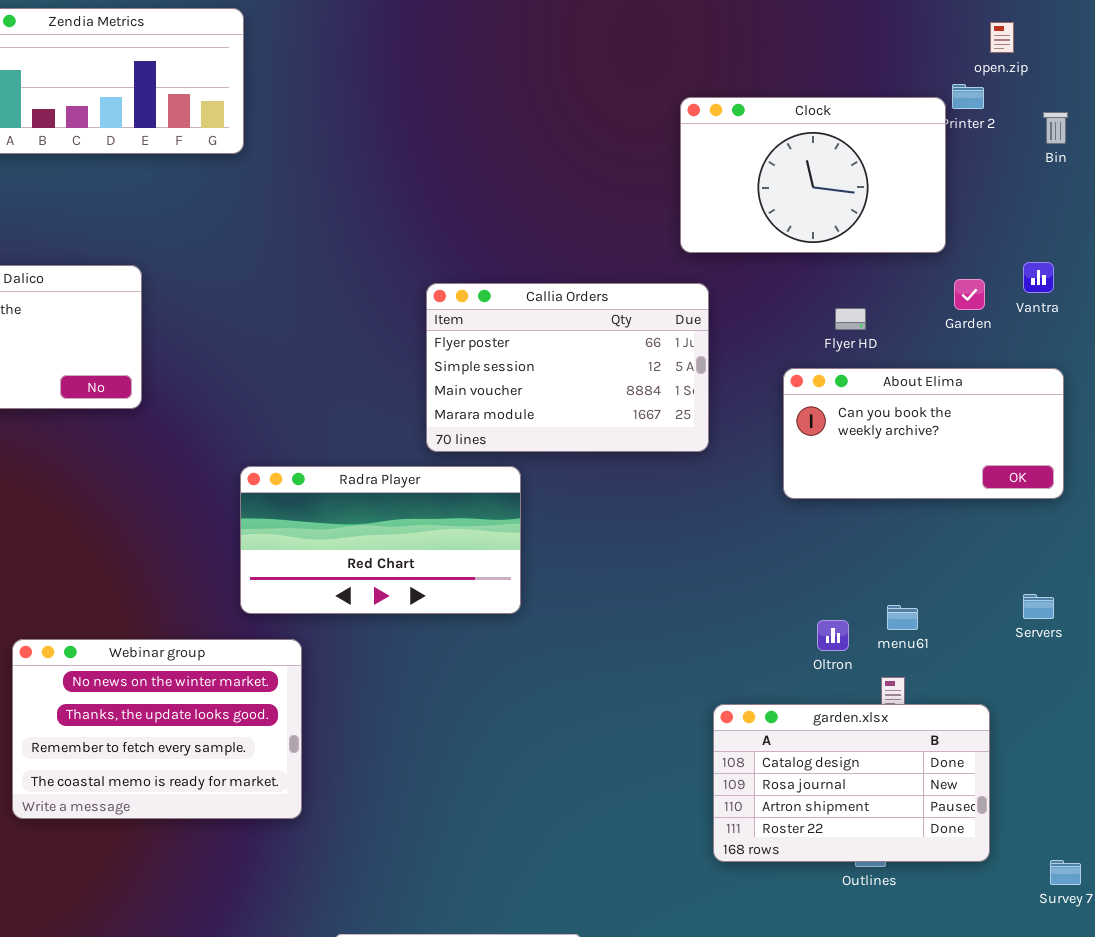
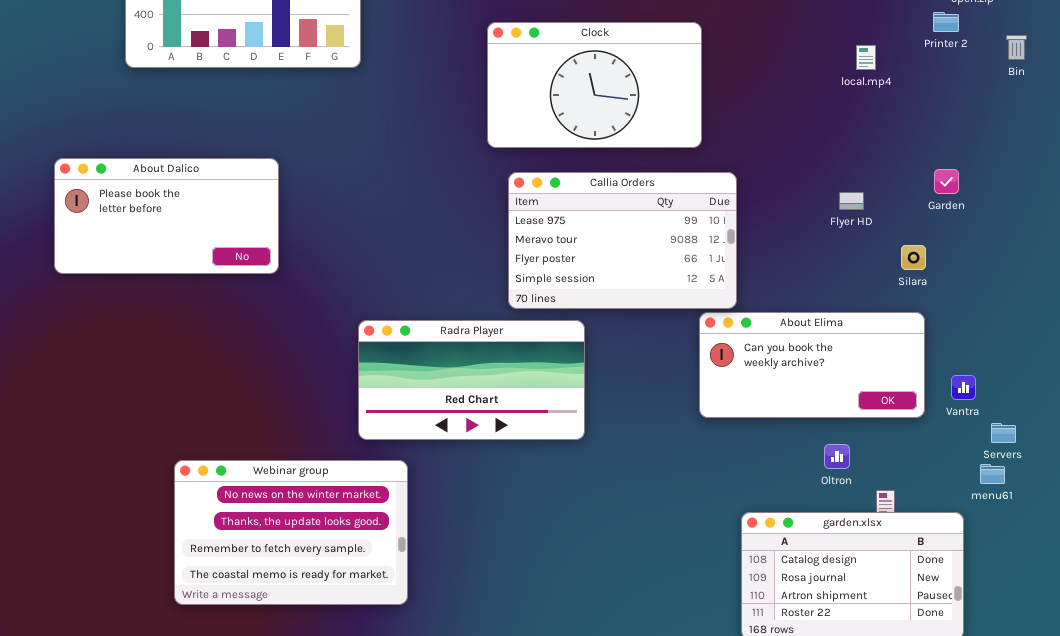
Clock: [680,97,946,253] -> [487,22,702,148], moved
Vantra: [1023,262,1054,293] -> [951,375,976,400], moved
Callia Orders: [426,283,709,452] -> [508,172,737,309], scrolled up 2 rows
About Elima: [783,368,1064,499] -> [699,312,925,418], moved
menu61: [887,605,918,630] -> [980,464,1005,484], moved

